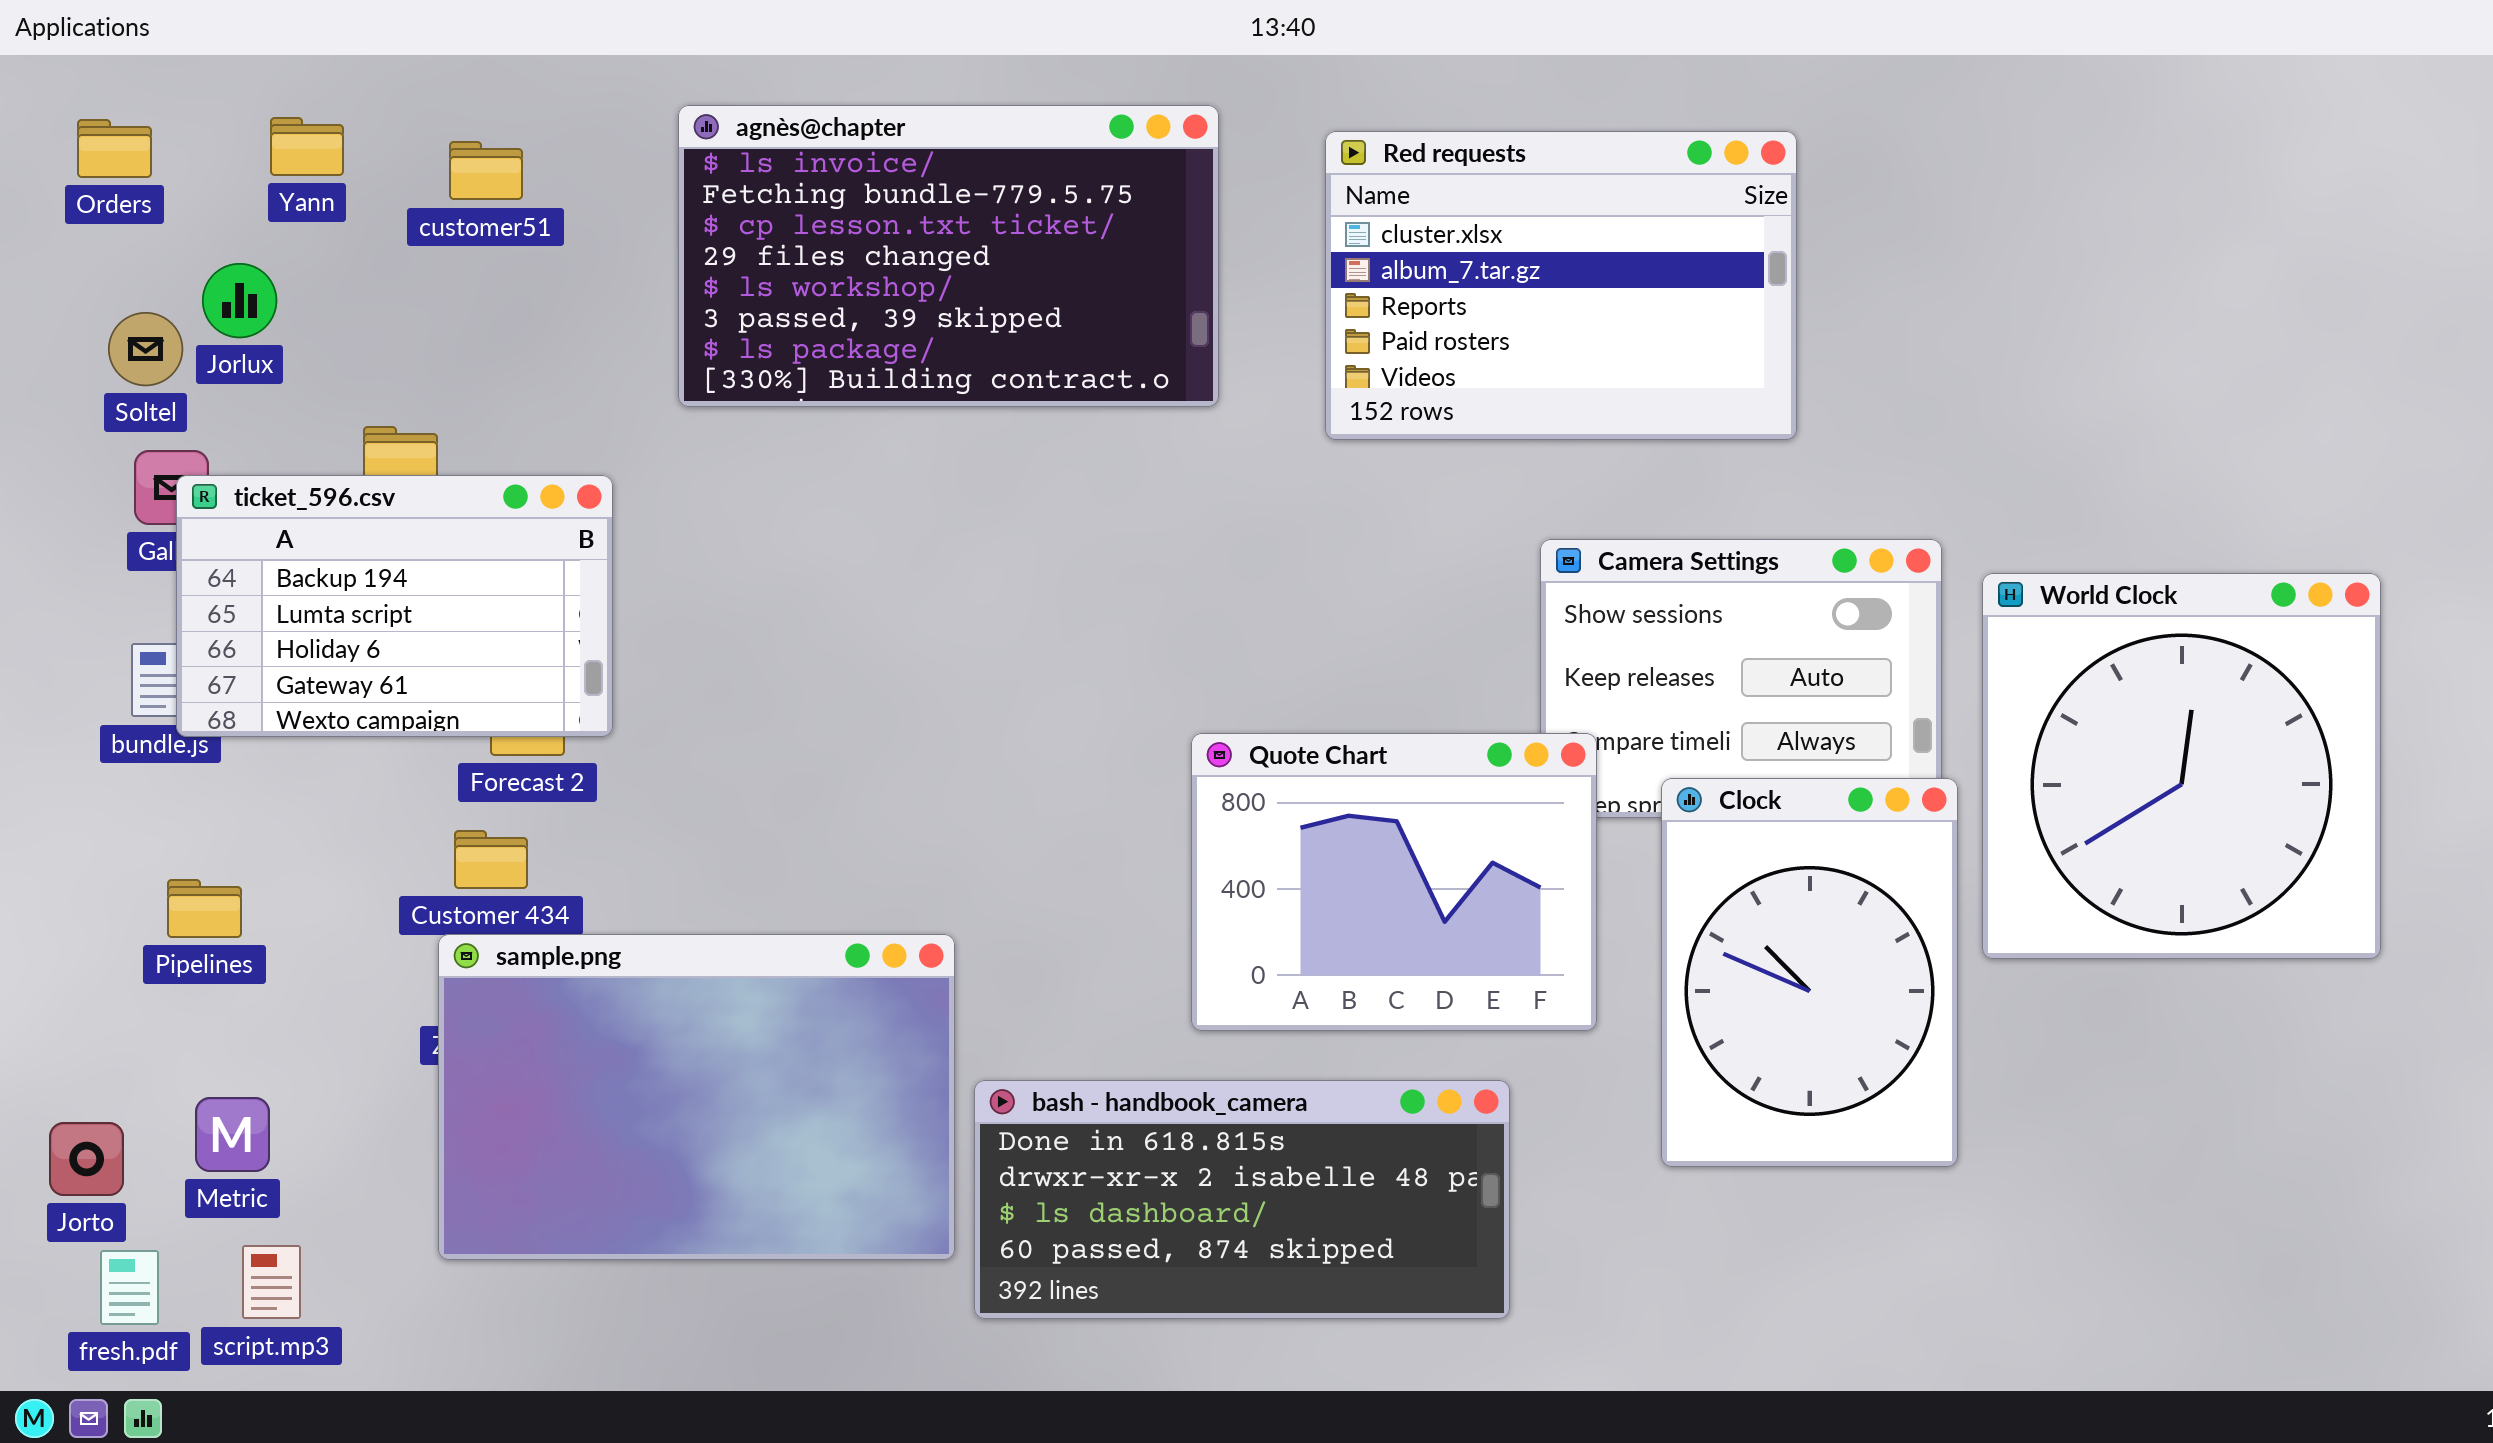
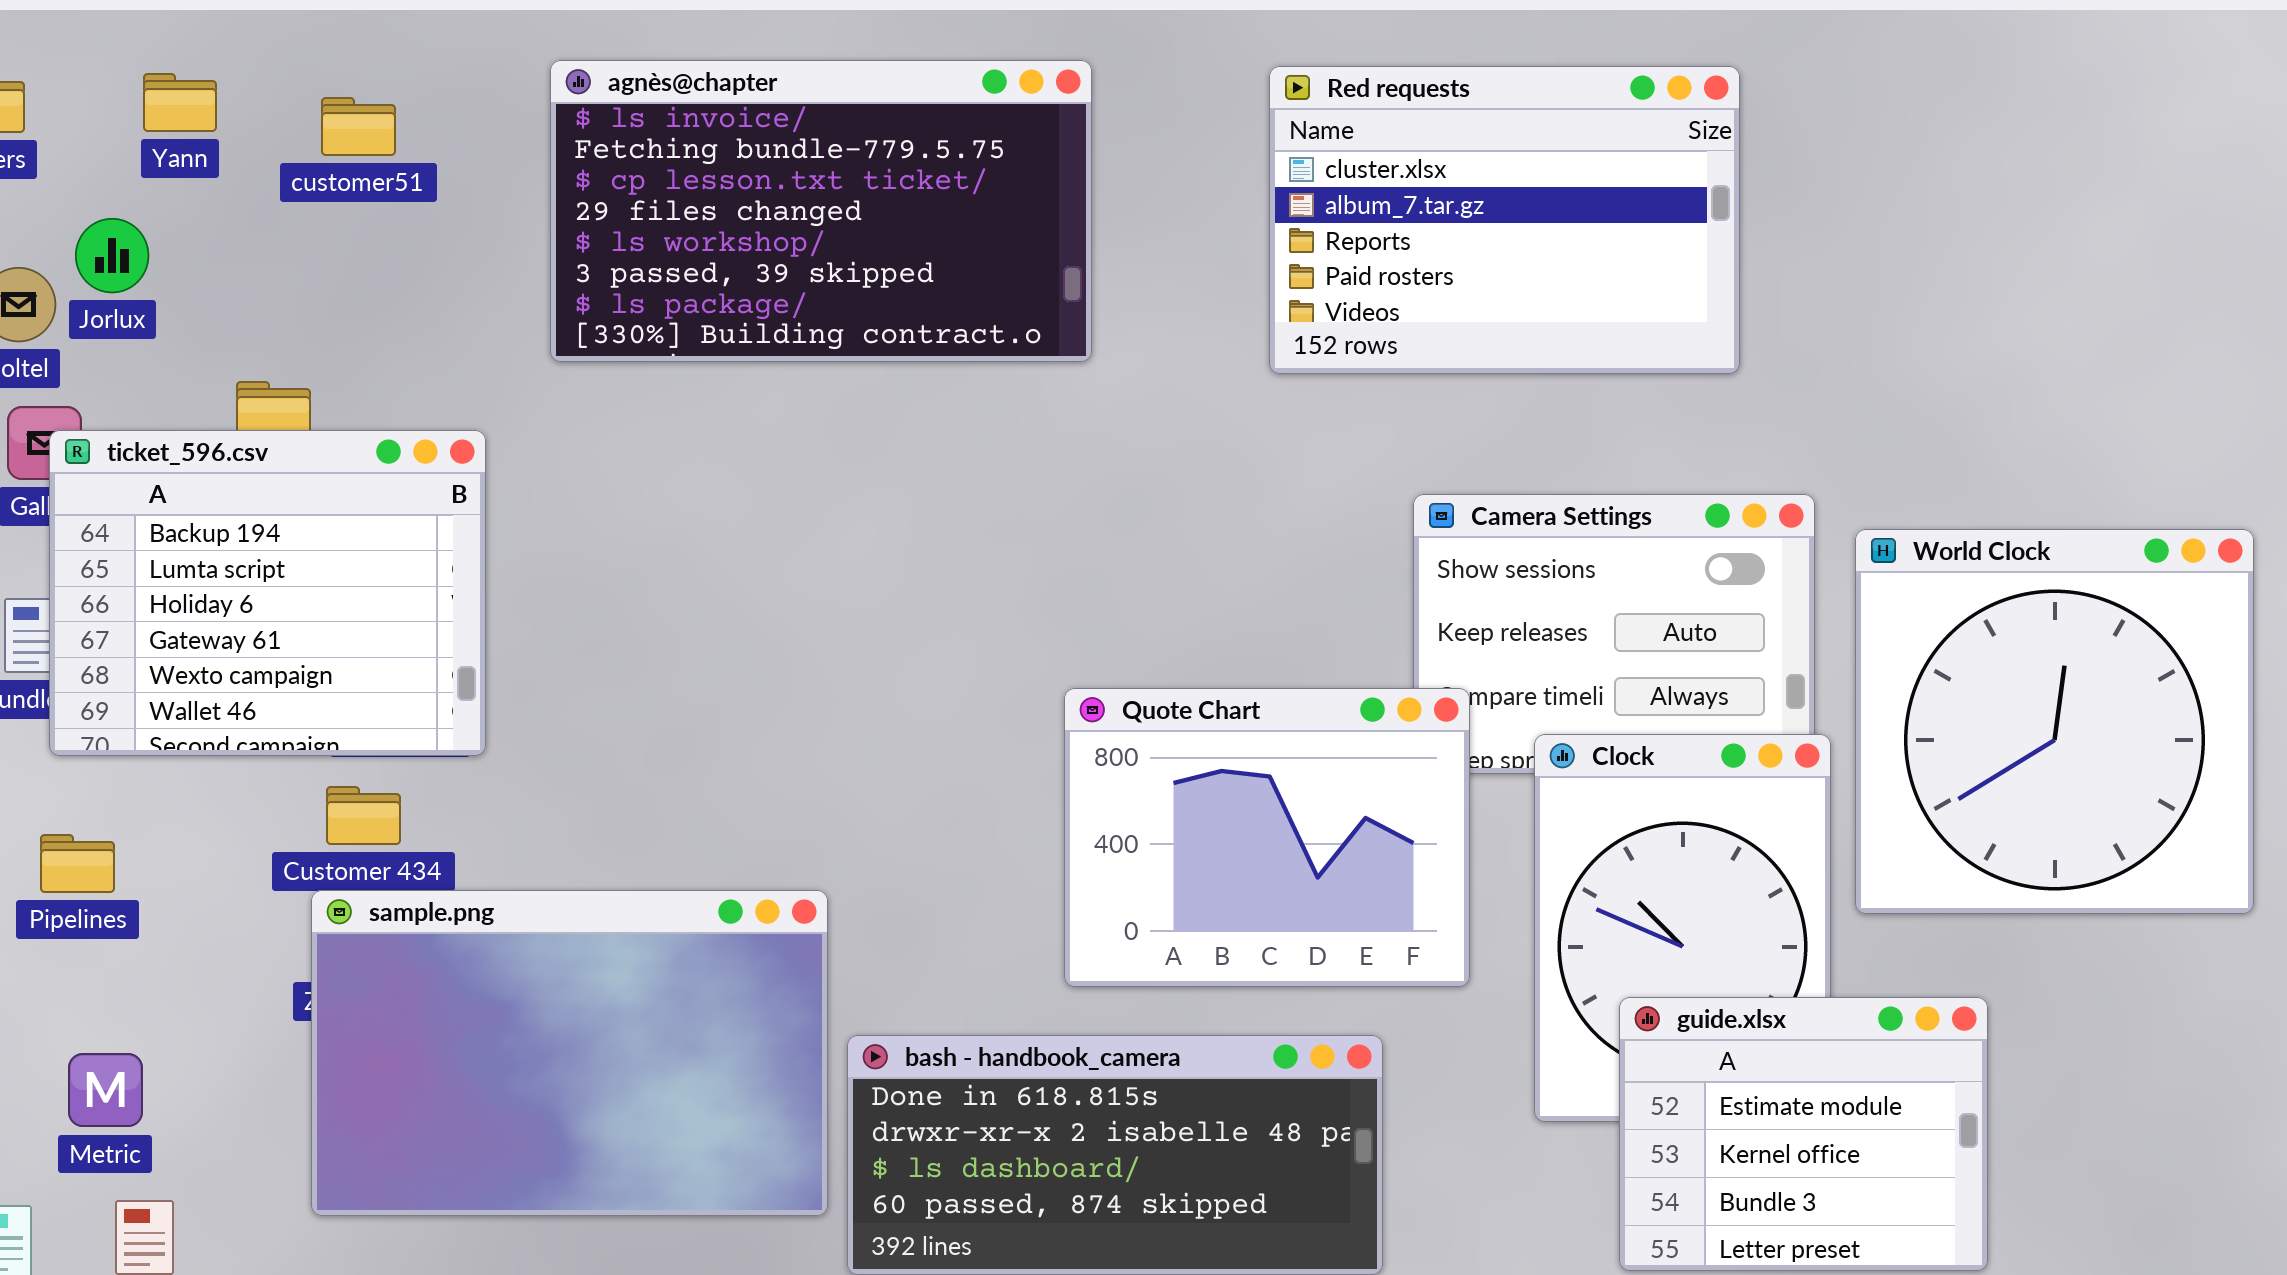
Red requests: [1325,131,1797,440] -> [1269,66,1740,374], moved
ticket_596.csv: [176,475,613,737] -> [49,430,486,756], resized
guide.xlsx: none -> [1619,997,1988,1271], opened

